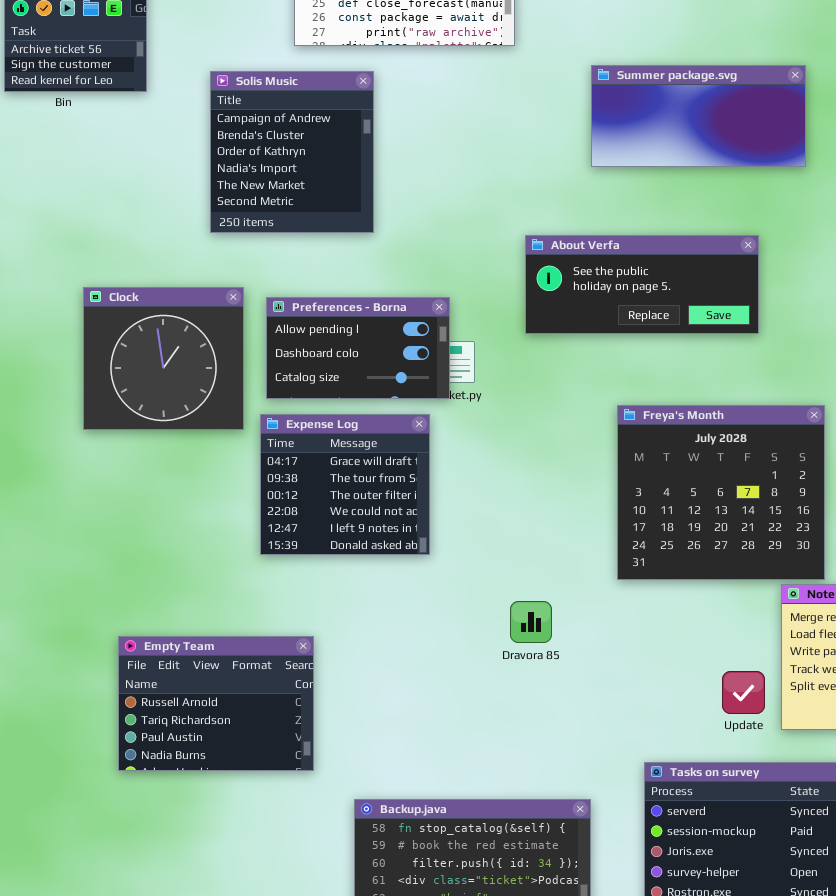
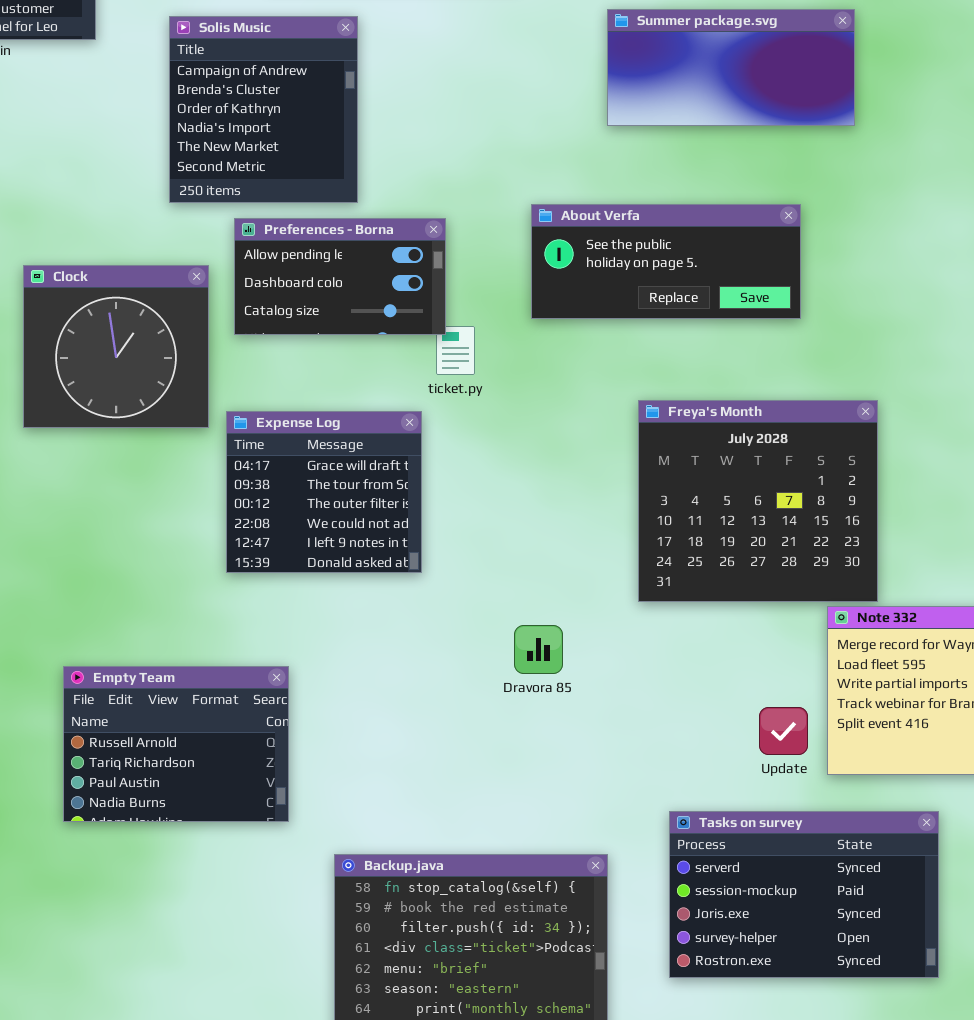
Preferences - Borna: [266,297,450,399] -> [234,218,446,335], moved

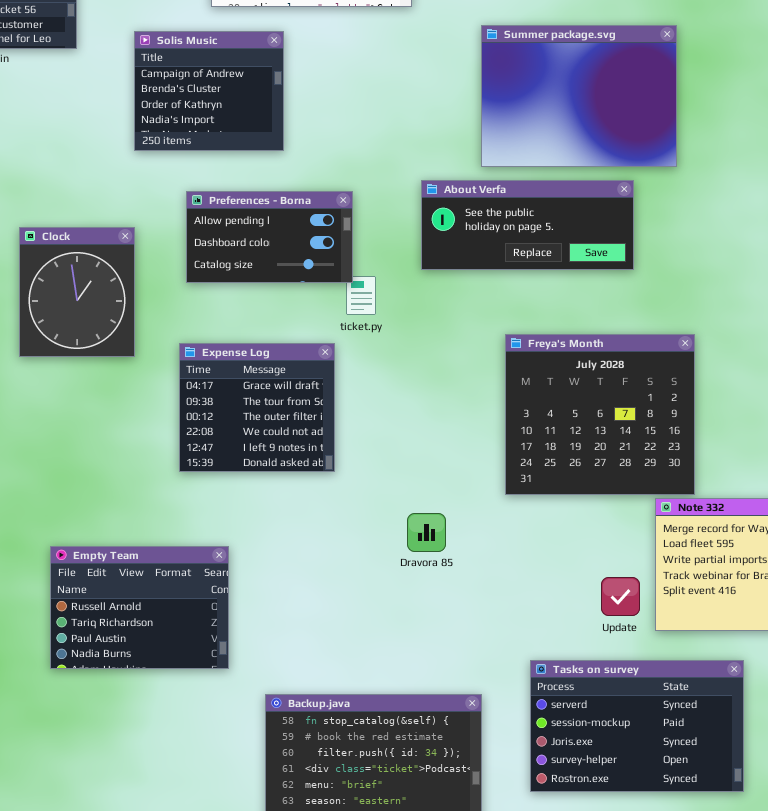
Summer package.svg: [607,9,855,126] -> [481,25,677,167], resized
Solis Music: [169,16,358,203] -> [134,31,284,151], resized
Clock: [23,265,209,428] -> [19,227,135,357], resized

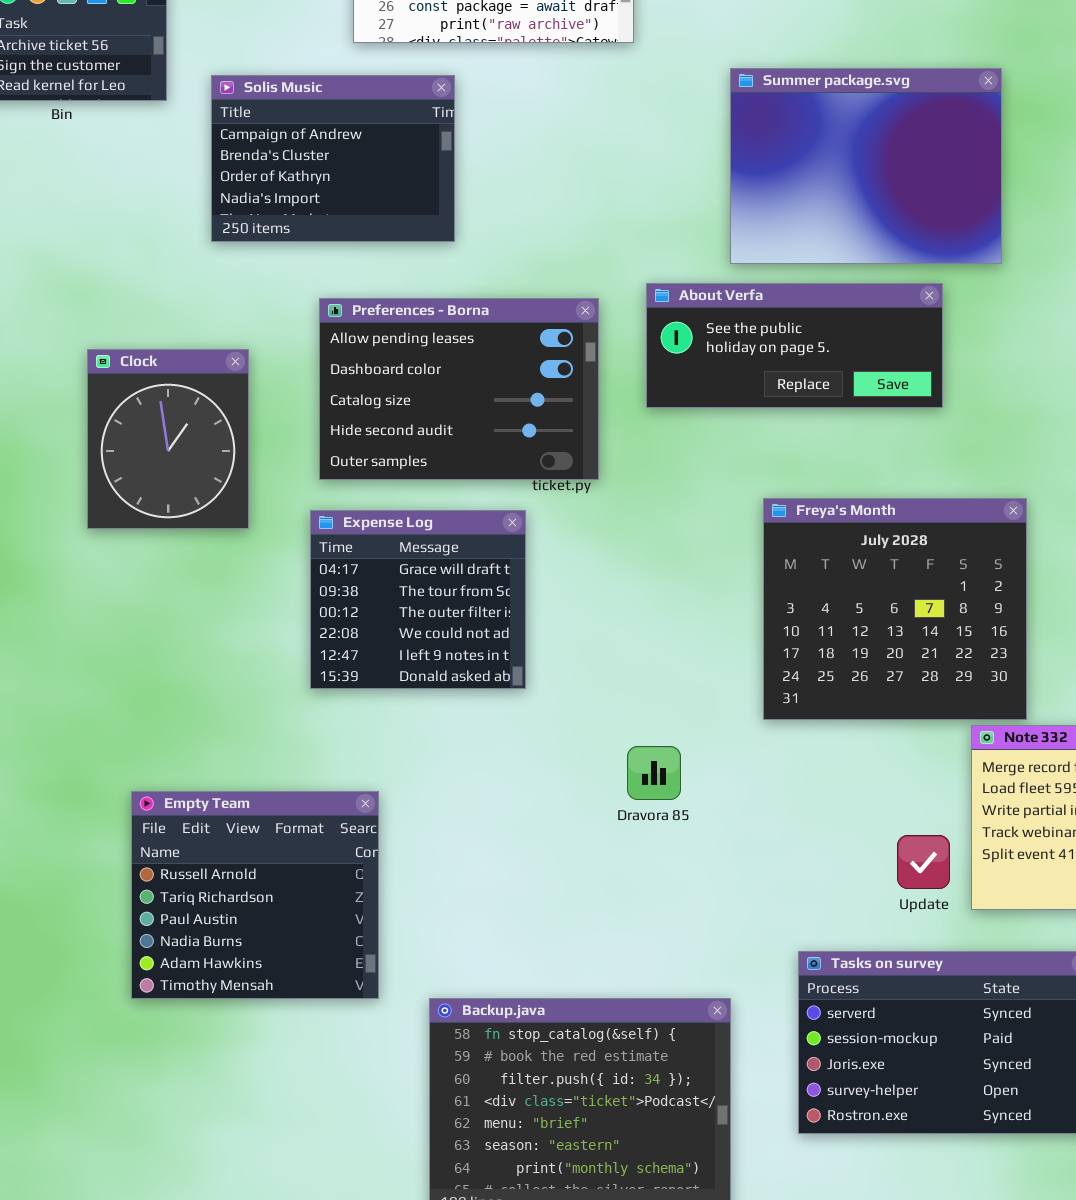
Solis Music: [134,31,284,151] -> [211,75,455,242], resized
Preferences - Borna: [186,191,353,283] -> [319,298,599,480], resized
Empty Team: [50,546,229,669] -> [131,791,379,999], resized

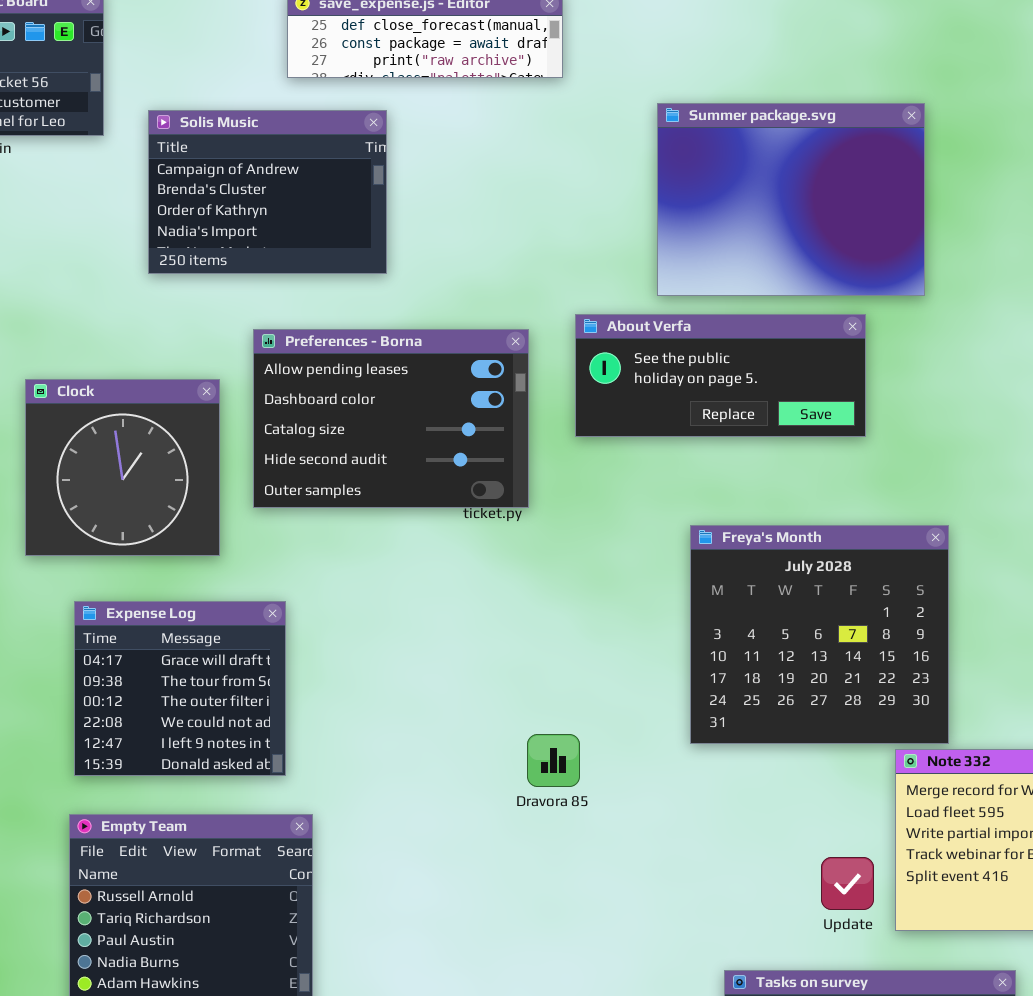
Clock: [87,349,249,529] -> [25,379,220,556], resized
Expense Log: [310,510,526,689] -> [74,601,286,776], moved
Dravora 85: [627,746,681,800] -> [527,734,580,787], moved

